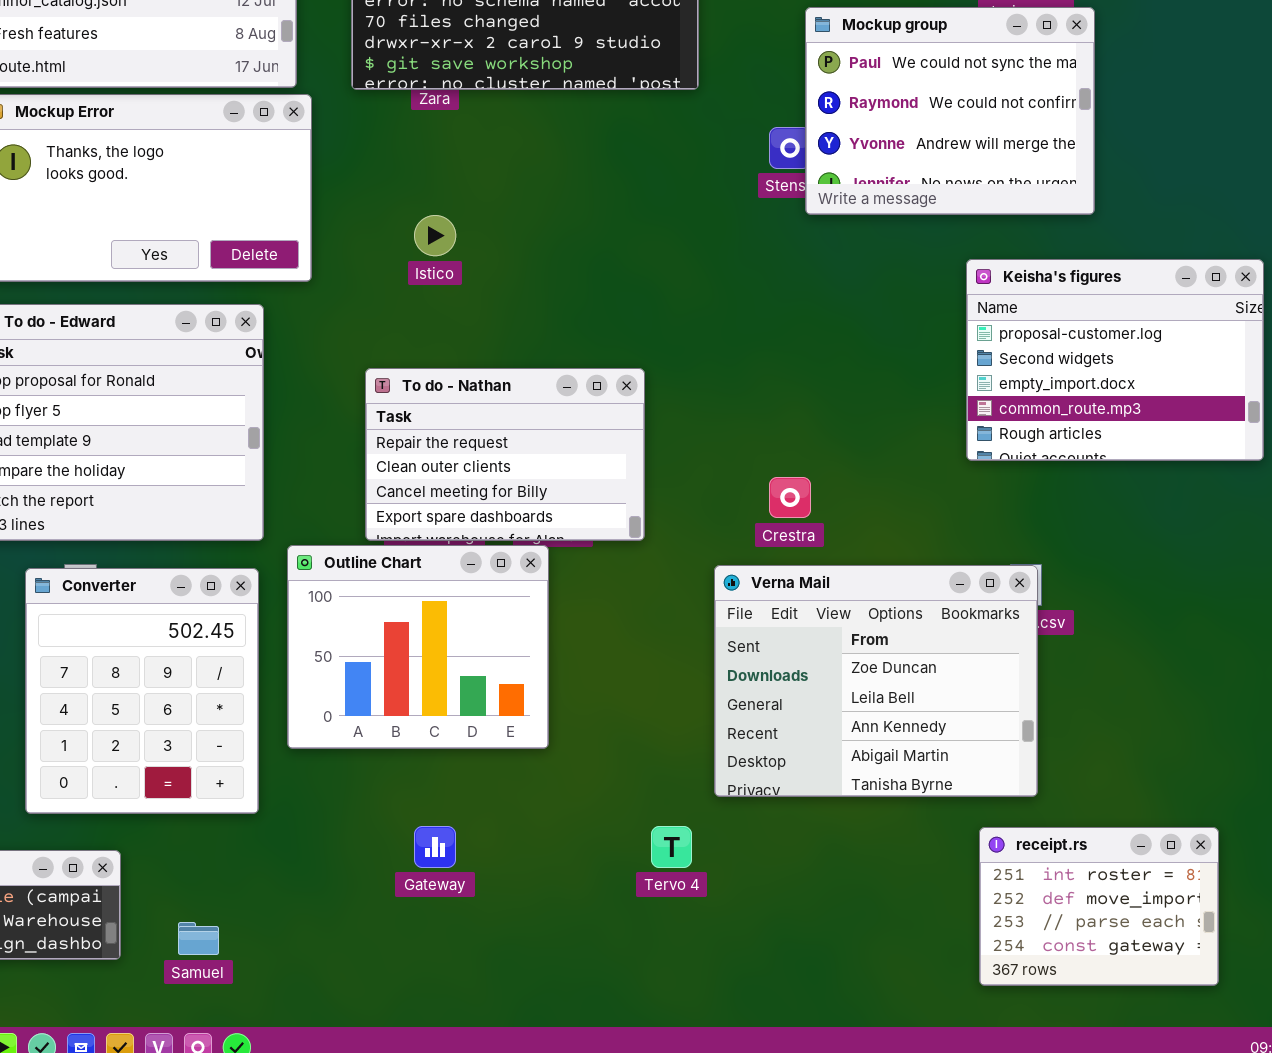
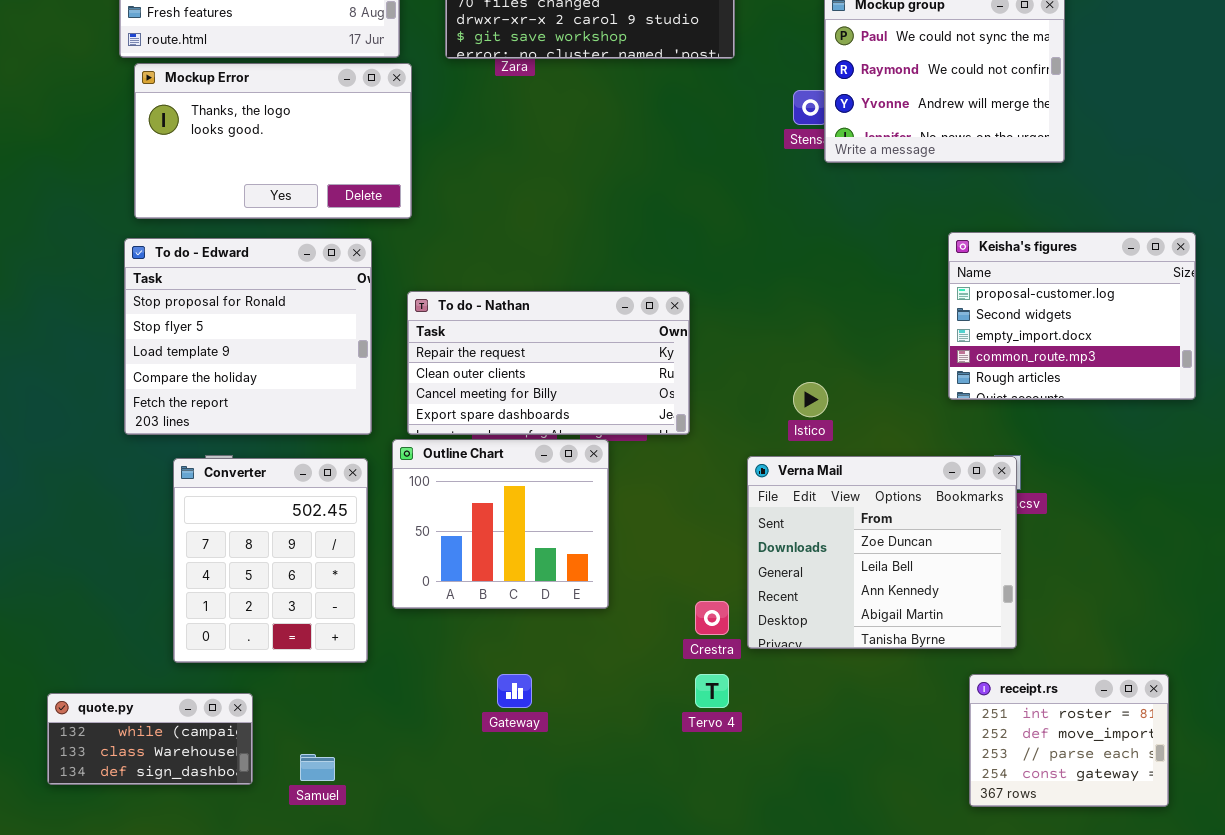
Istico: [414,215,456,256] -> [793,382,828,417], moved
Keisha's figures: [966,259,1264,461] -> [948,232,1196,400], moved
To do - Nathan: [365,368,645,541] -> [407,291,690,435], resized
Crestra: [769,477,811,518] -> [695,601,729,635], moved

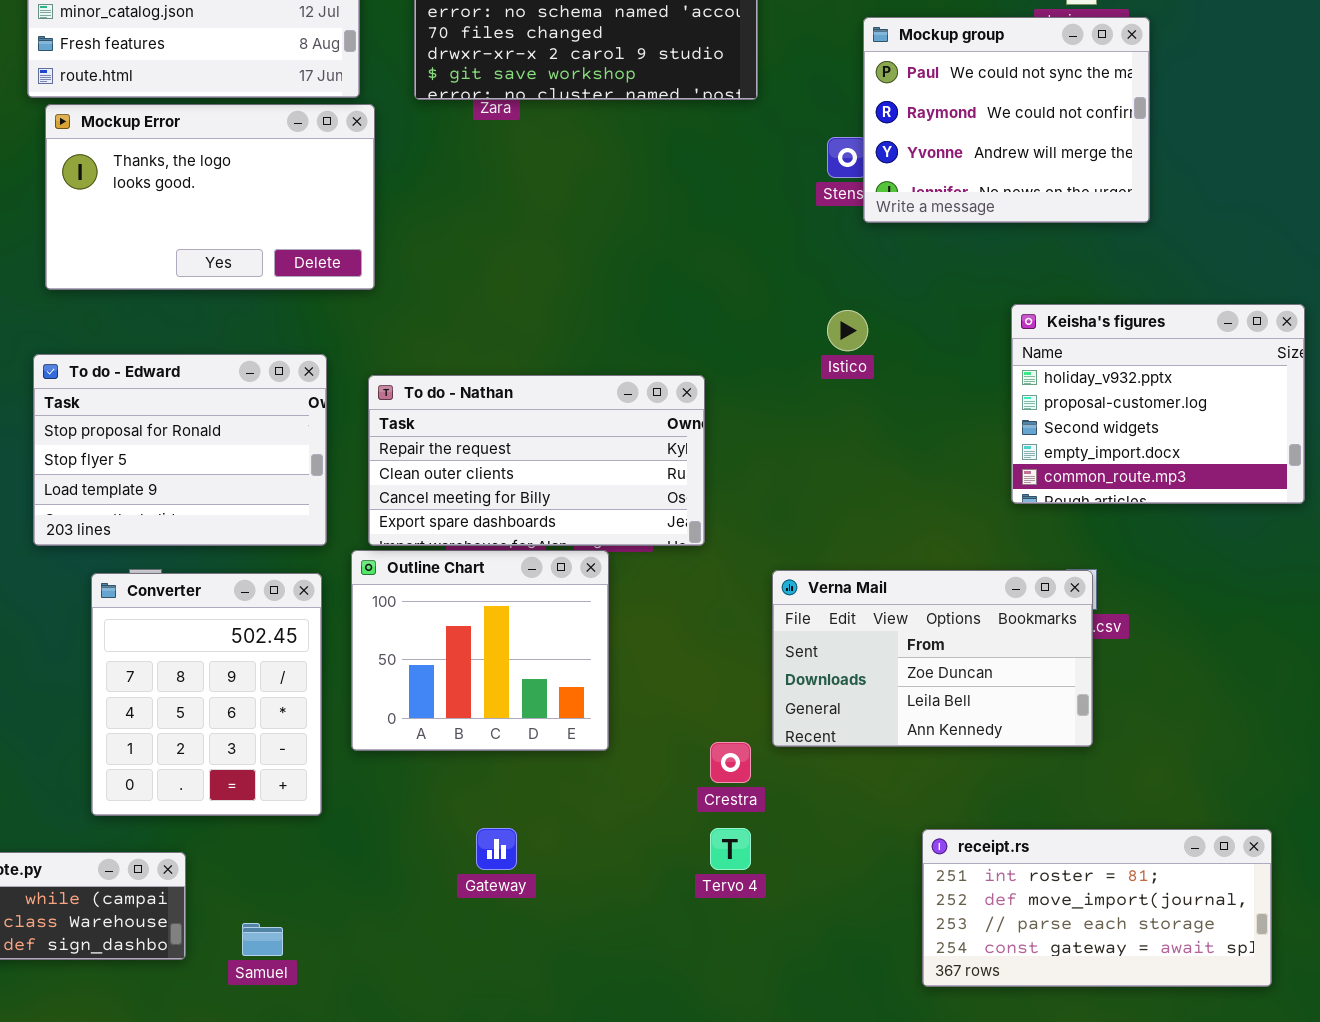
Keisha's figures: [948,232,1196,400] -> [1011,304,1305,504], scrolled up 1 row
To do - Edward: [124,238,372,435] -> [33,354,327,546], resized
Istico: [793,382,828,417] -> [827,310,868,351], moved
Verna Mail: [747,456,1017,649] -> [772,570,1093,747], resized
receipt.rs: [969,674,1169,807] -> [922,829,1272,987], resized

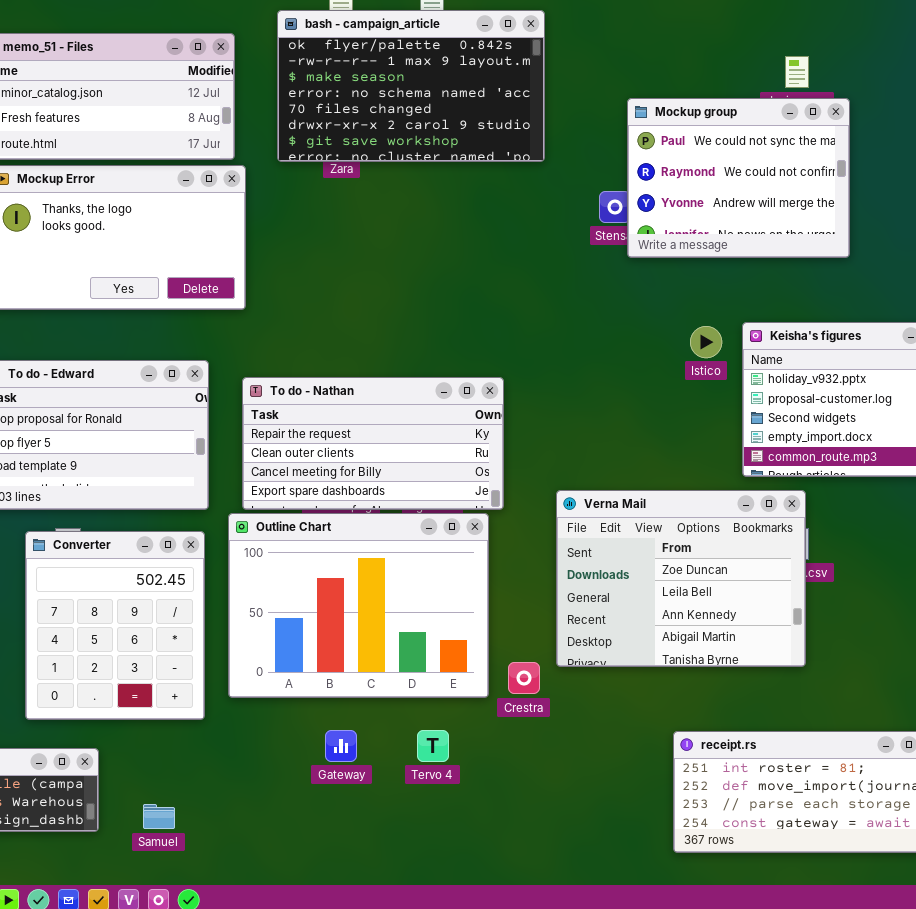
Istico: [827,310,868,351] -> [690,326,722,358], moved
Outline Chart: [351,550,609,751] -> [228,513,489,698], resized
Verna Mail: [772,570,1093,747] -> [556,490,806,667], resized
Tervo 4: [710,828,751,870] -> [417,730,449,762], moved

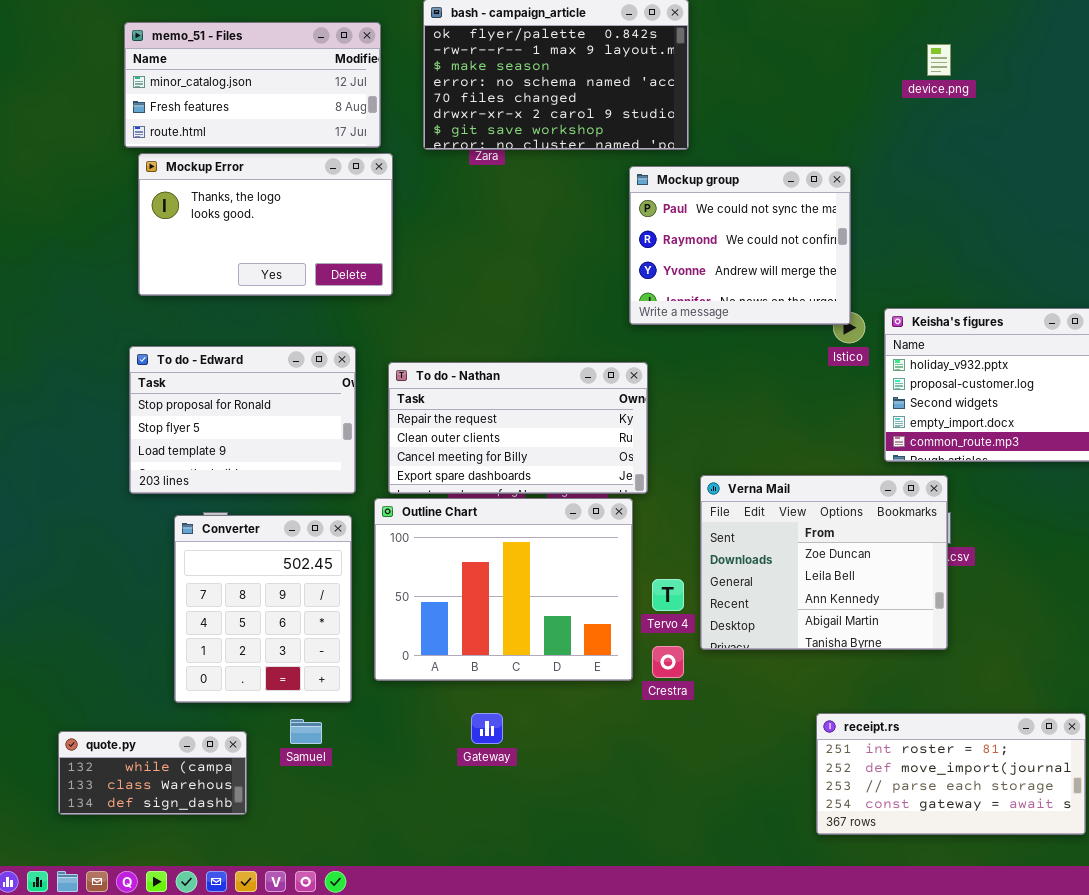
Mockup group: [627,98,850,258] -> [629,166,851,325], moved
Tervo 4: [417,730,449,762] -> [652,579,684,611], moved
Samuel: [143,804,175,829] -> [290,719,322,744], moved

